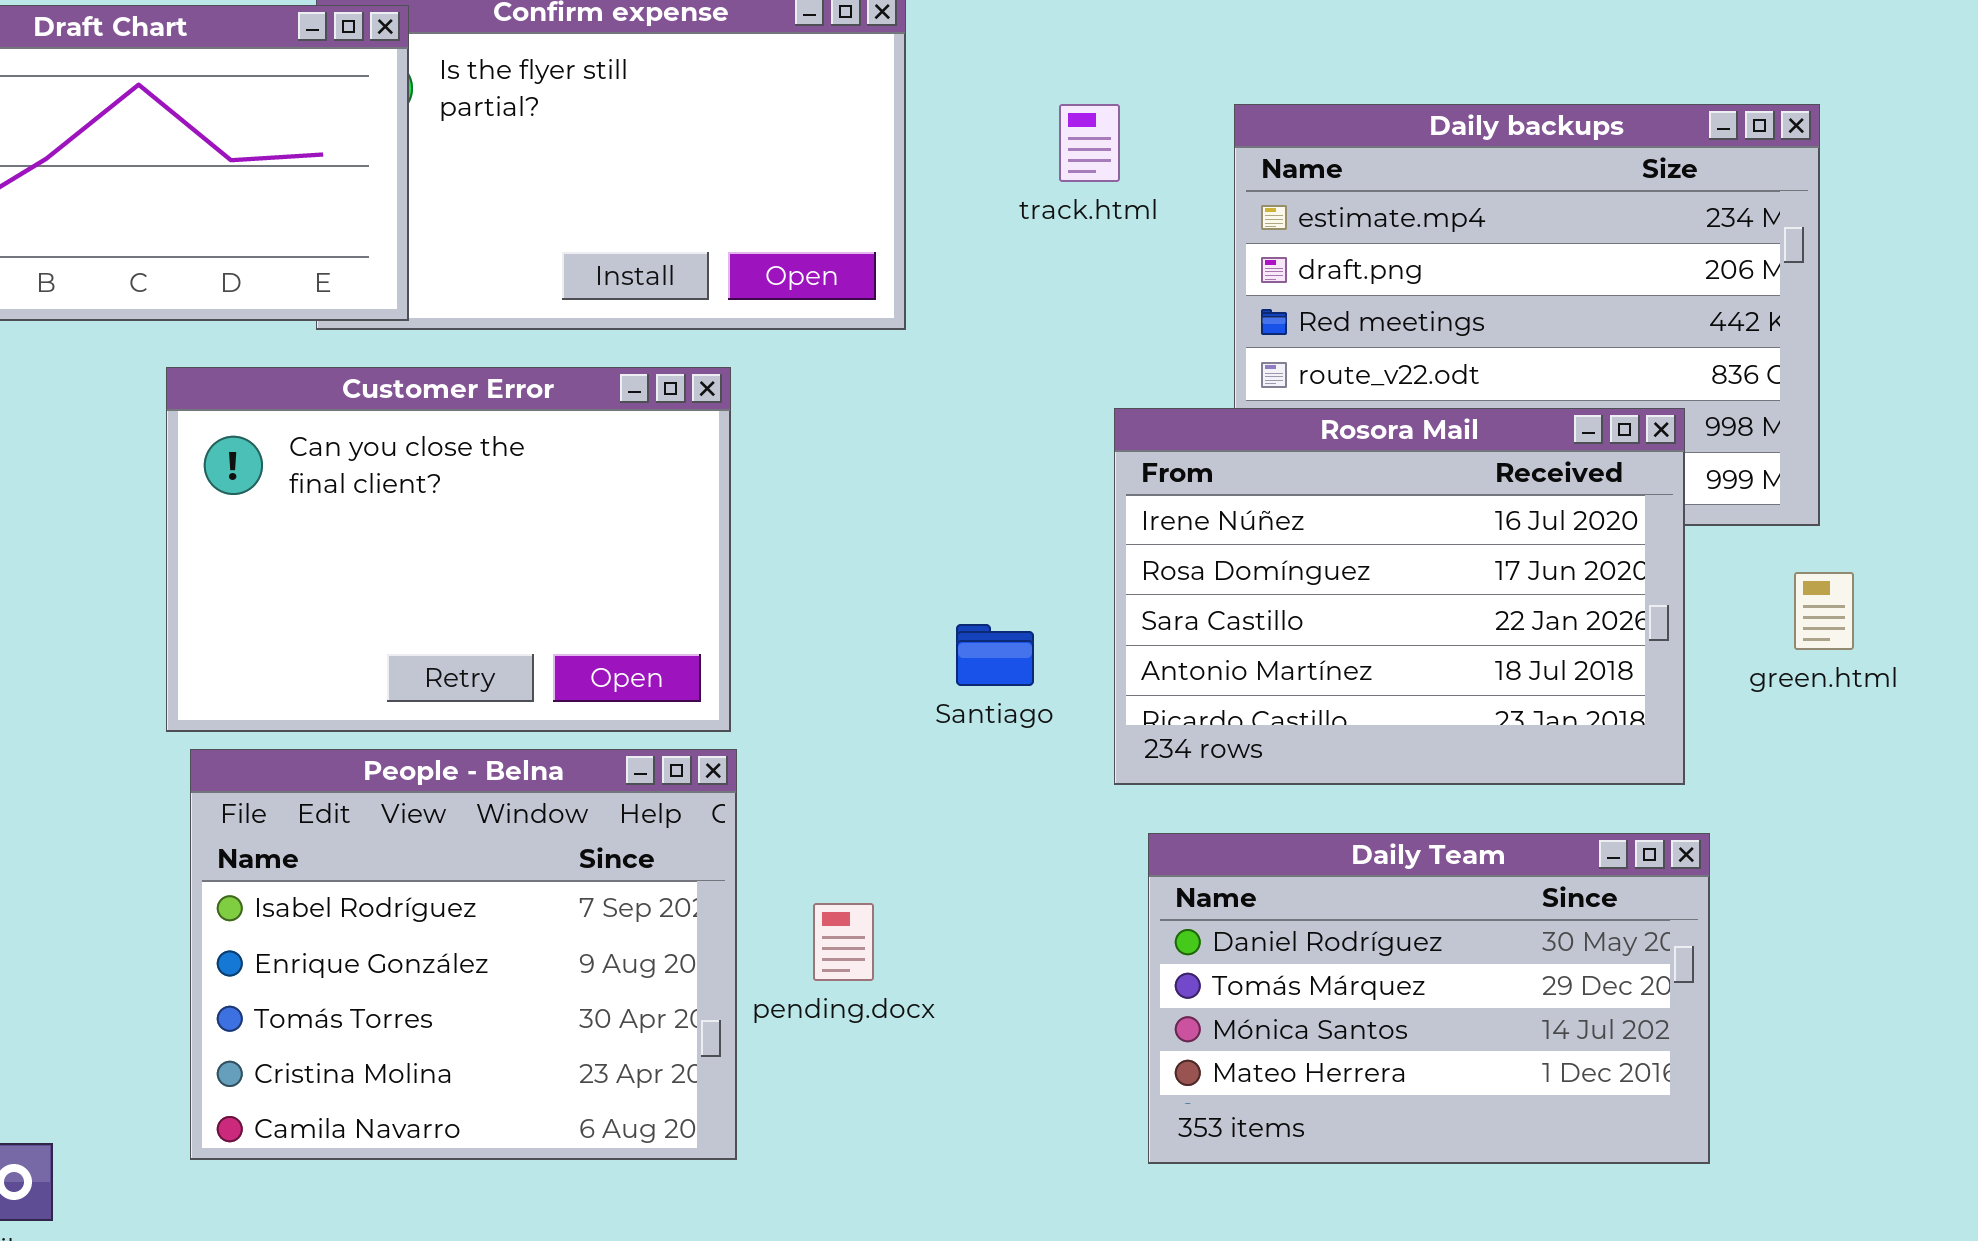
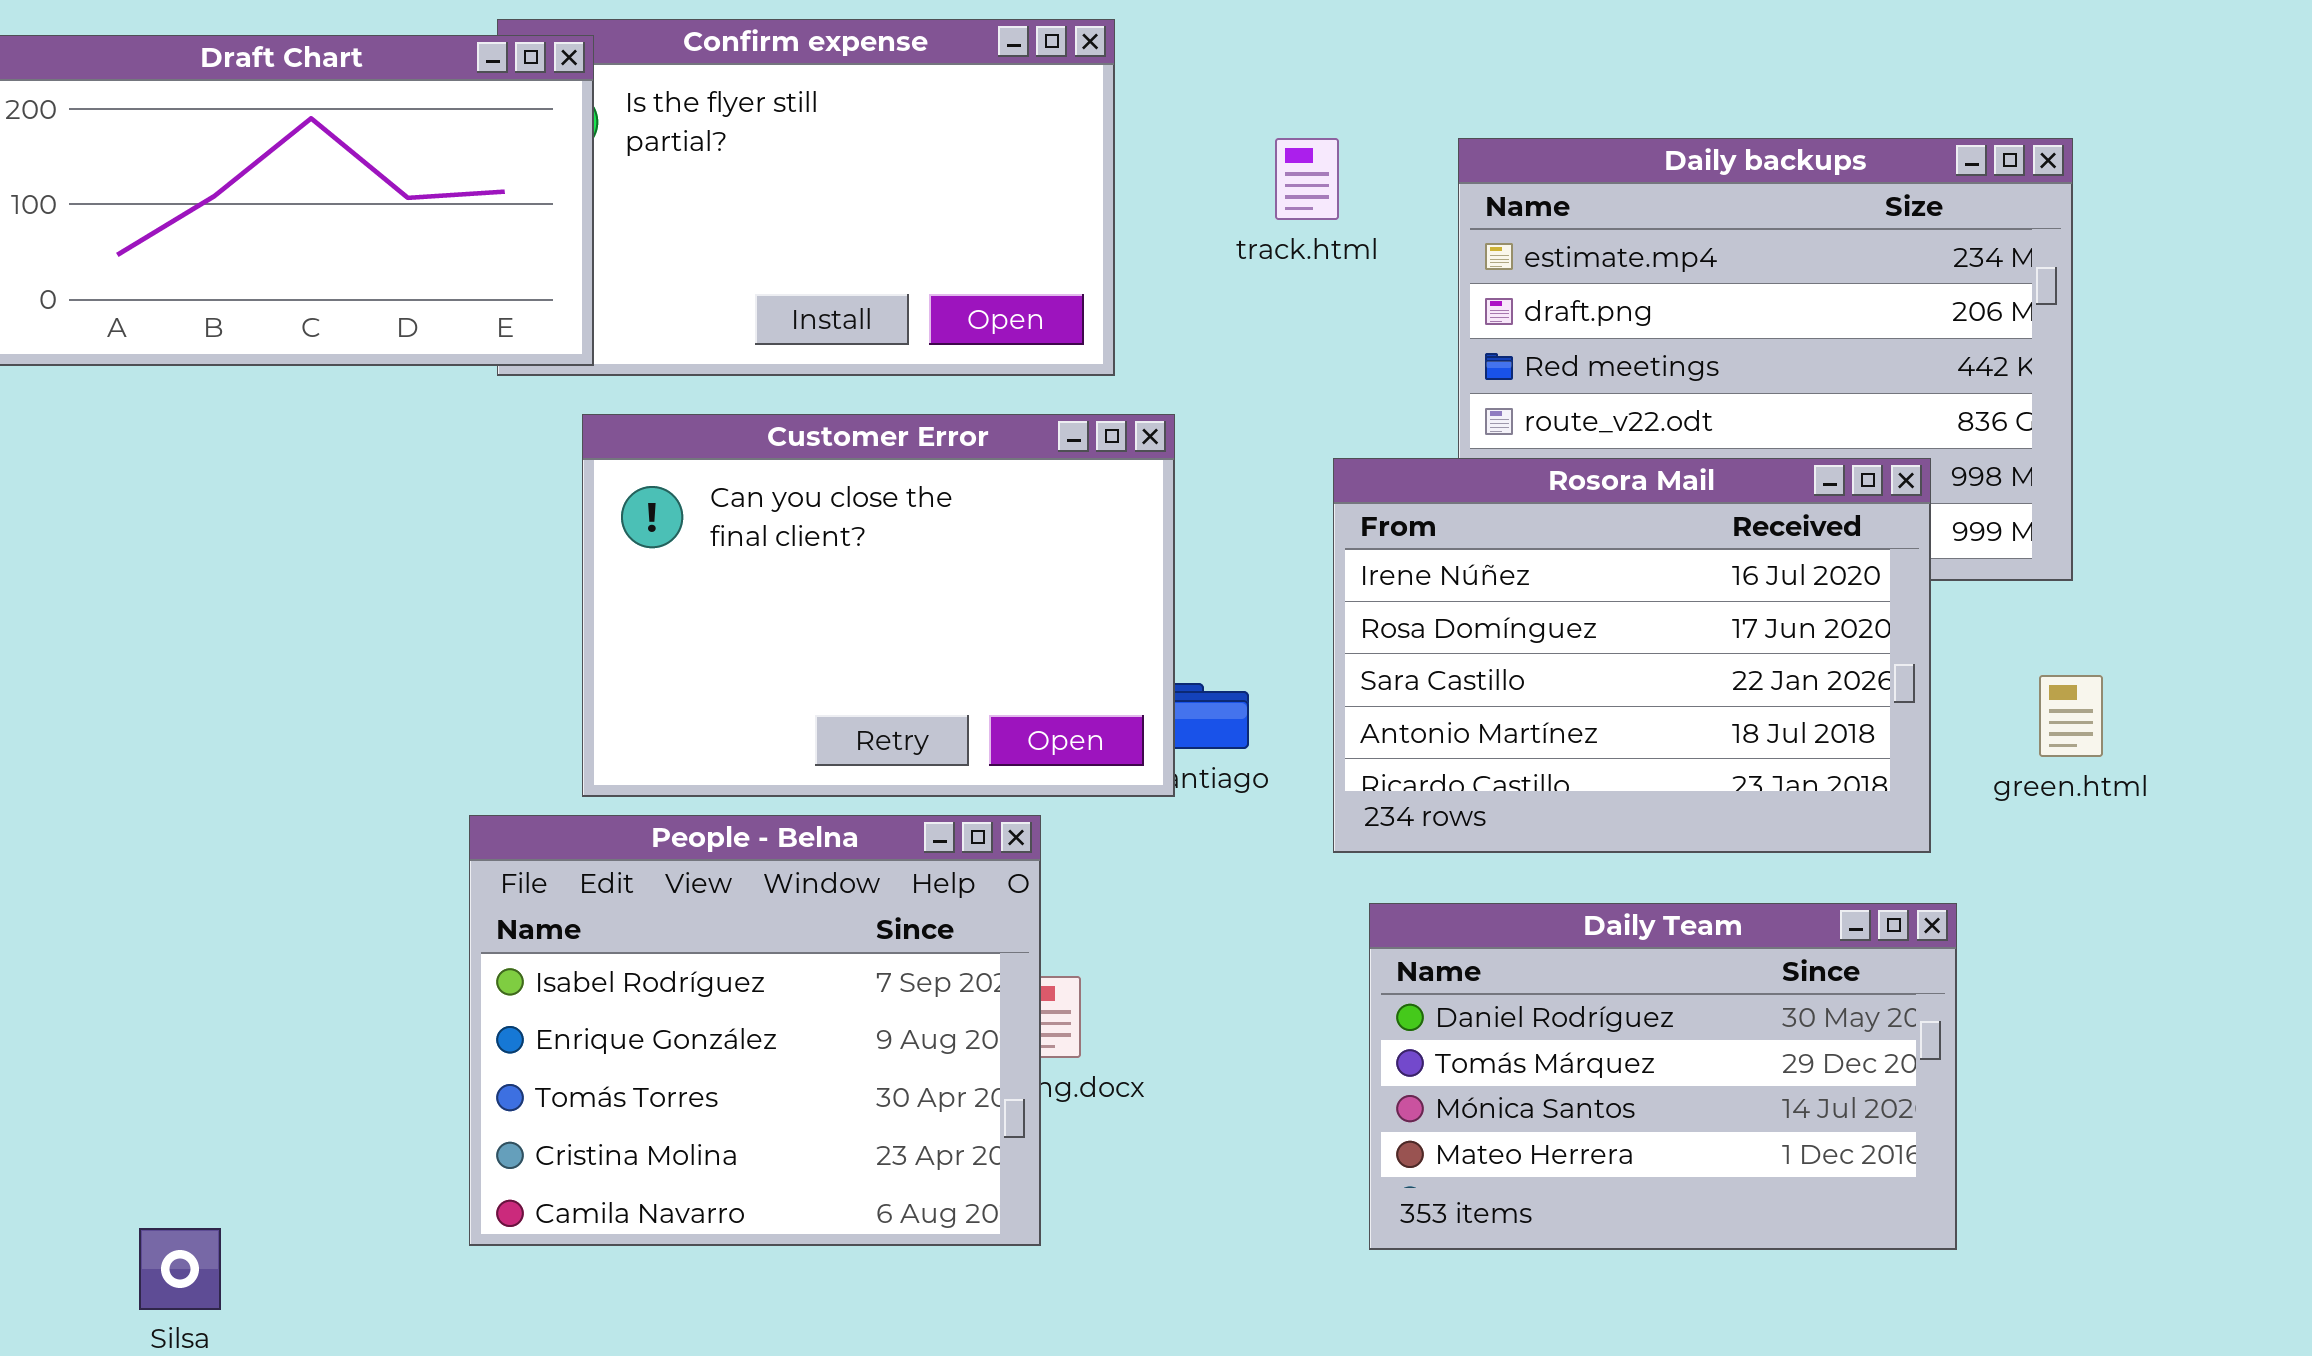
Customer Error: [166,367,731,732] -> [582,414,1175,797], moved
green.html: [1794,572,1854,650] -> [2039,675,2103,757], moved
People - Belna: [190,749,737,1160] -> [469,815,1041,1246], moved

